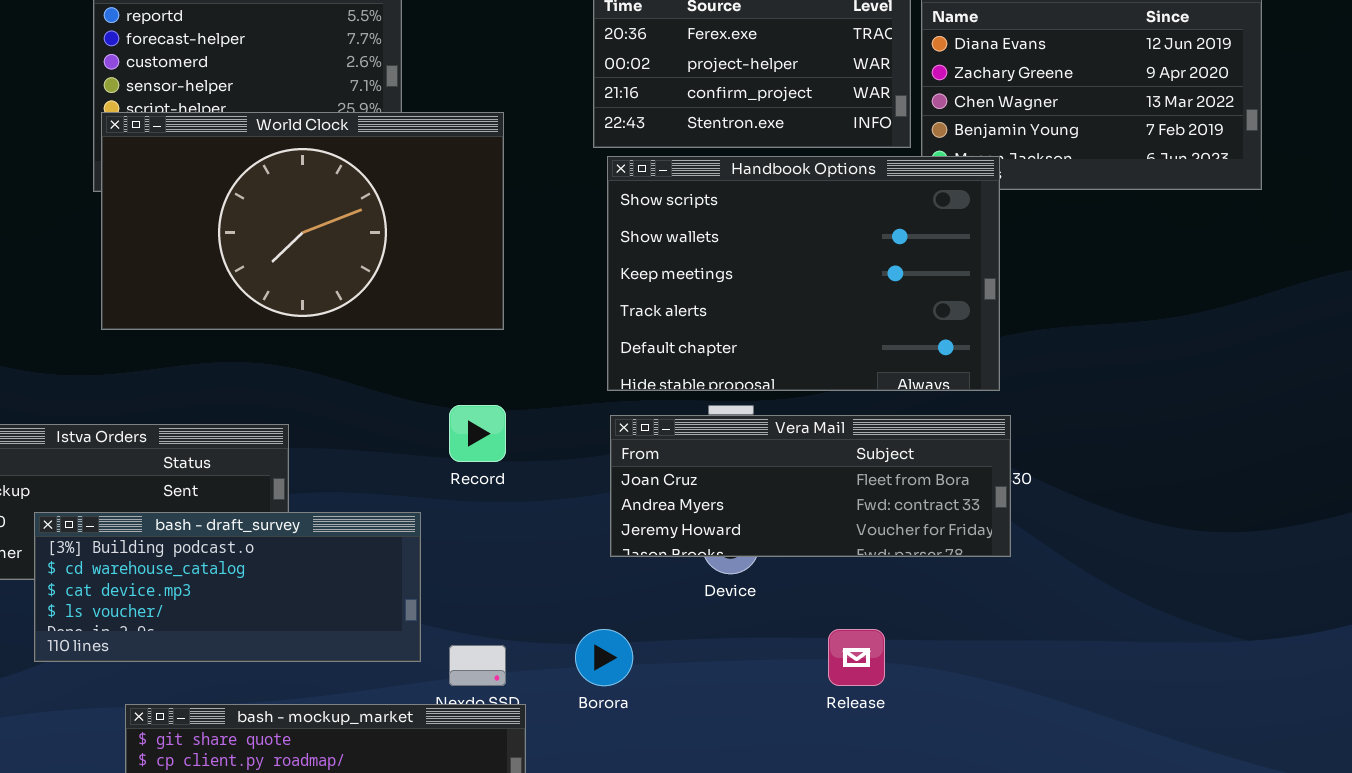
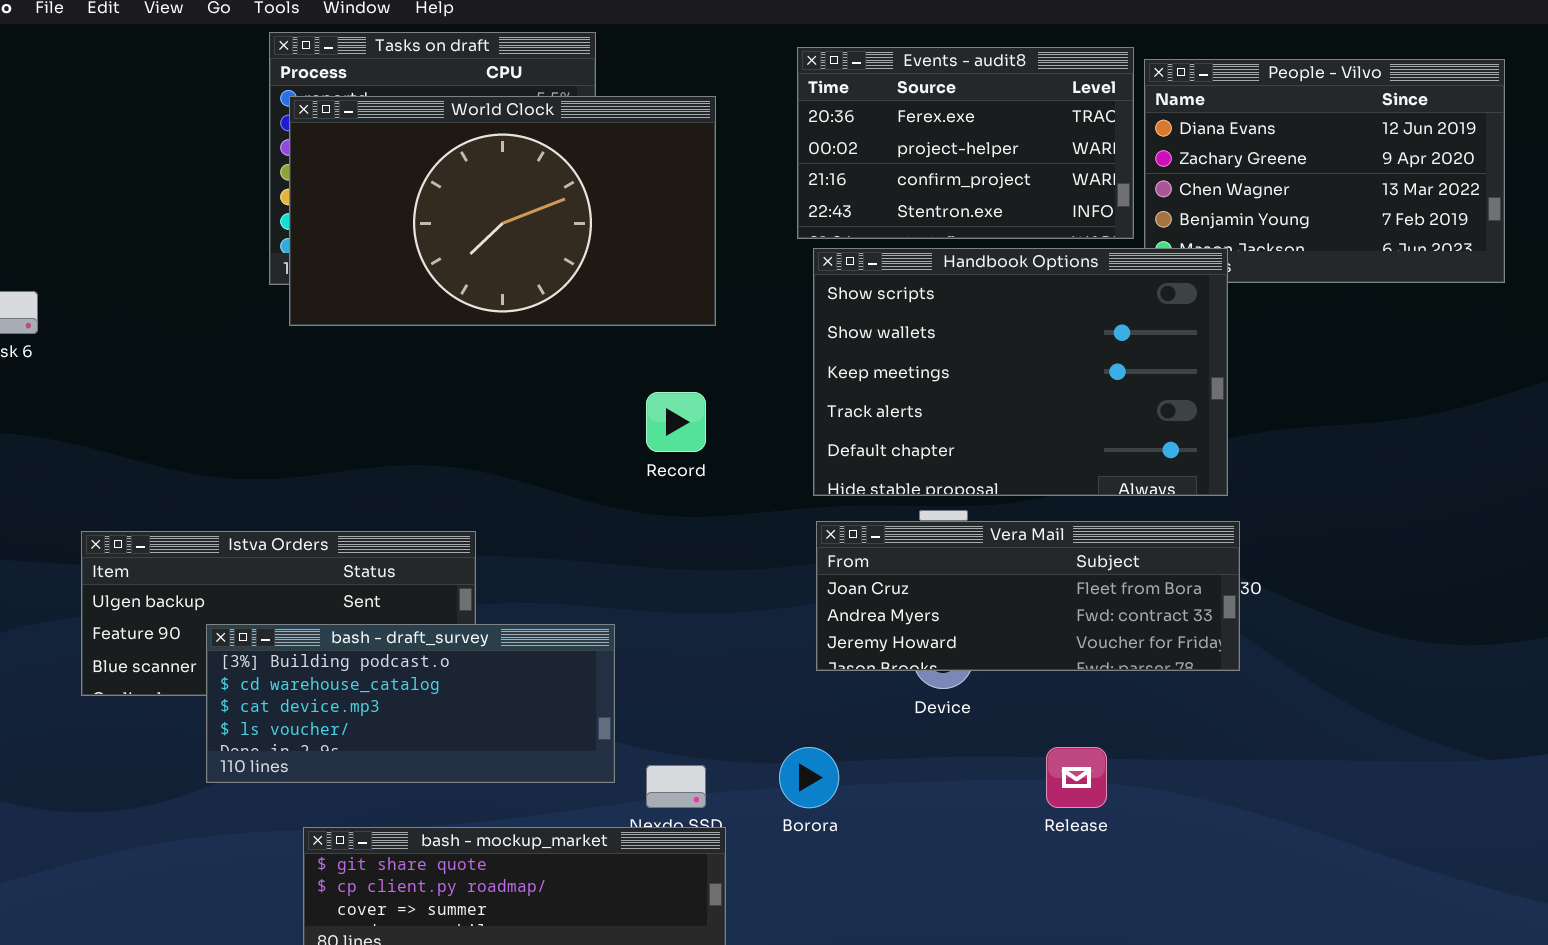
World Clock: [101,112,504,330] -> [289,96,716,326], moved
Record: [449,405,506,462] -> [646,392,706,452], moved

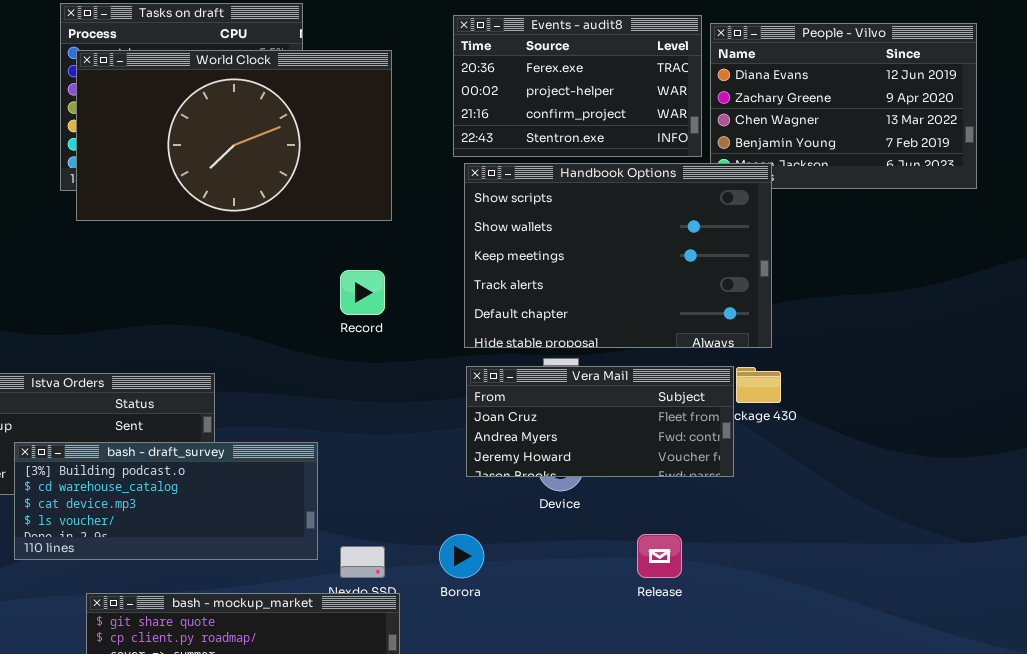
Vera Mail: [816,521,1240,671] -> [466,366,734,477], resized

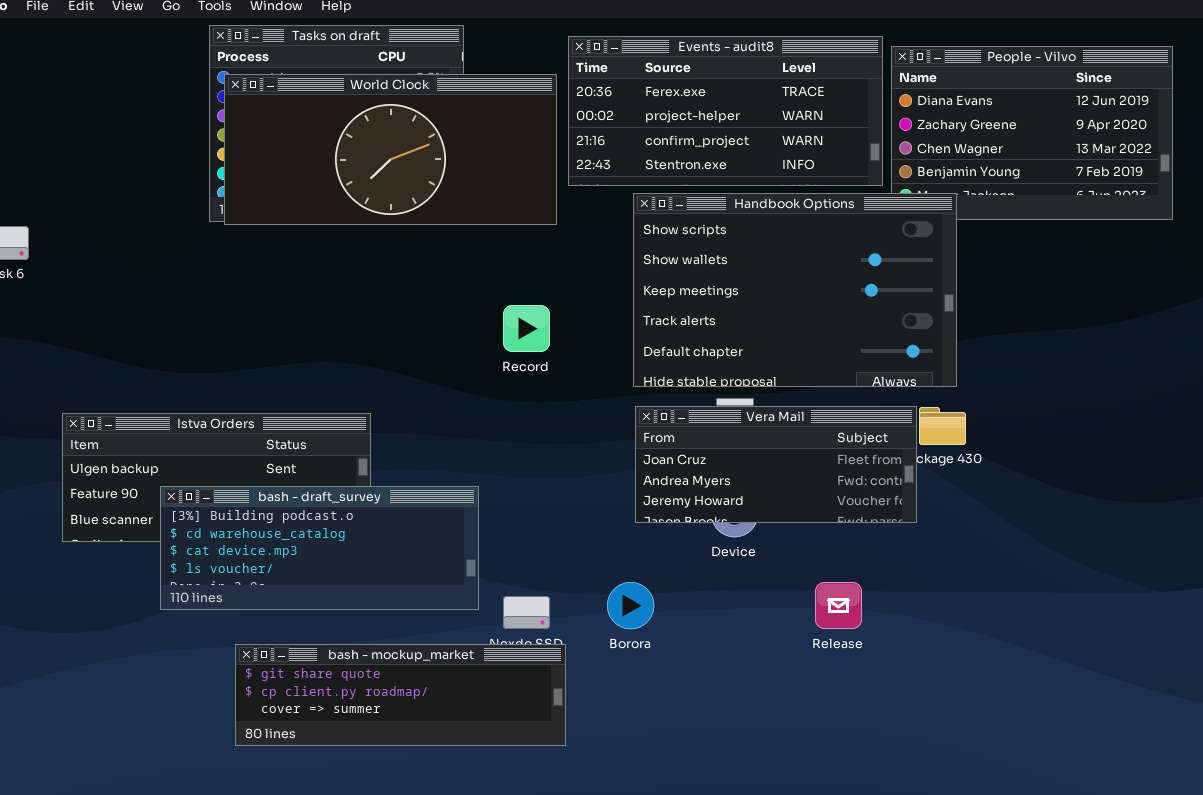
Events - audit8: [453,15,702,157] -> [568,36,883,186], resized
World Clock: [76,50,392,221] -> [224,74,557,225], resized

